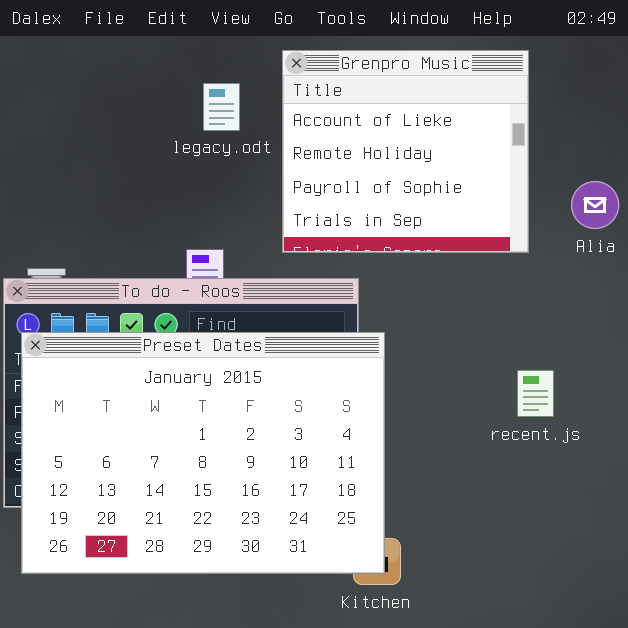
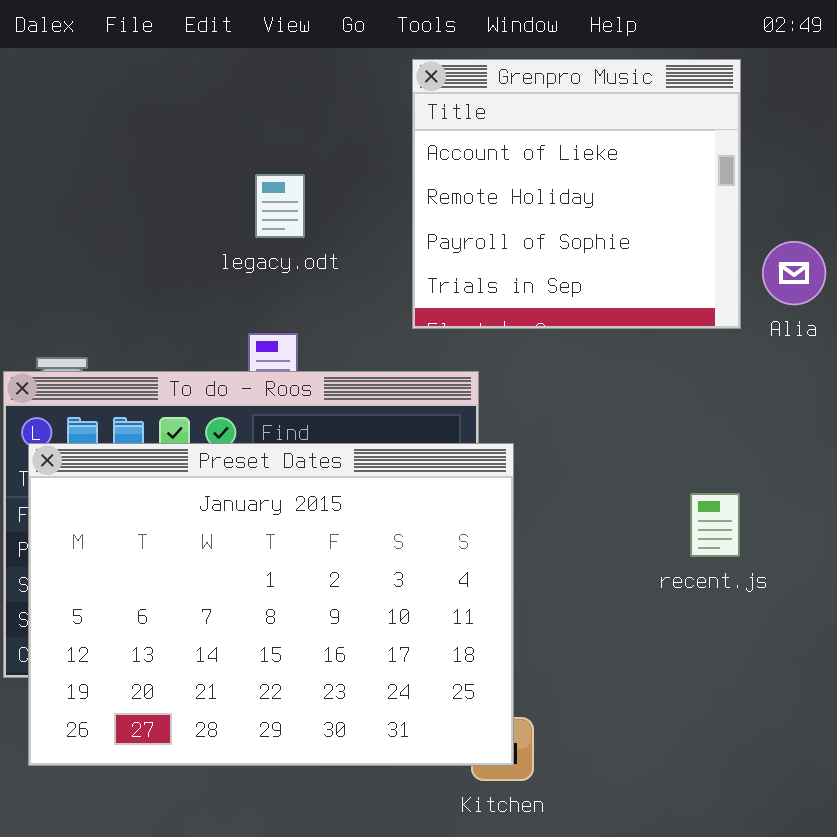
Grenpro Music: [282,50,529,253] -> [412,59,741,329], moved
legacy.odt: [203,83,240,131] -> [255,174,305,238], moved

